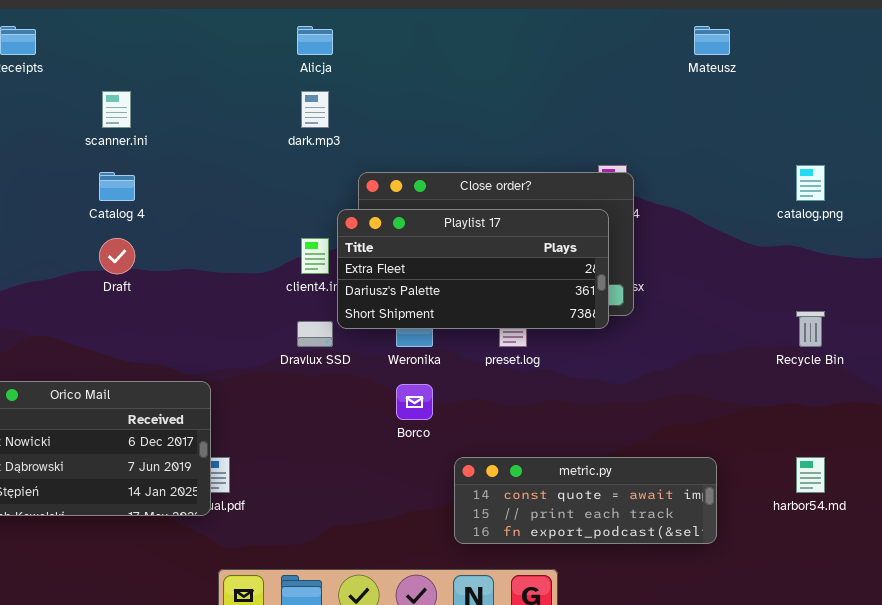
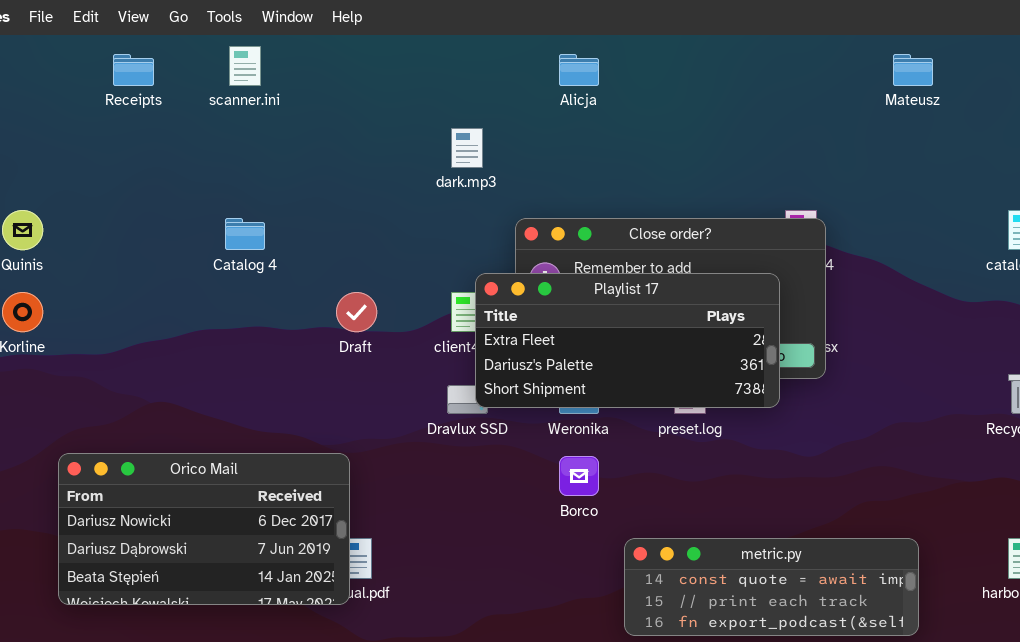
Alicja: [297,26,333,55] -> [559,54,599,86], moved
scanner.ini: [102,91,131,128] -> [229,46,261,86], moved
Playlist 17: [337,209,609,329] -> [475,273,780,408], moved
Draft: [99,238,135,274] -> [336,292,377,332], moved

